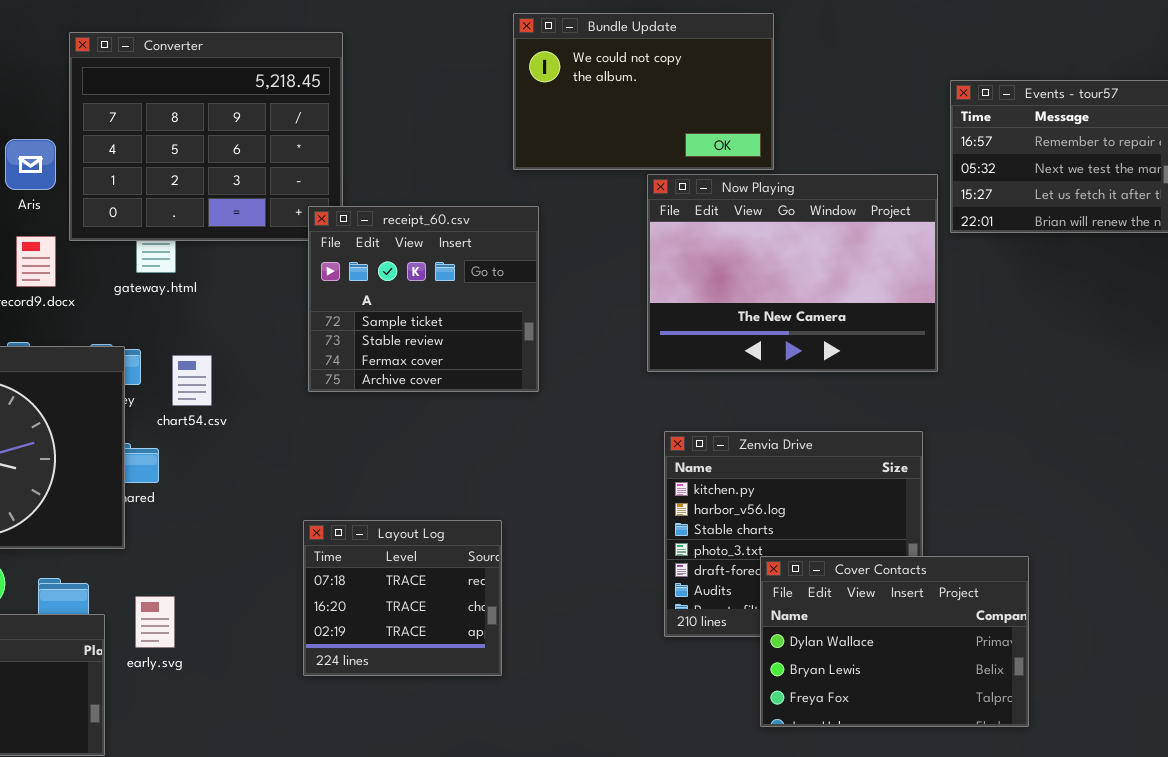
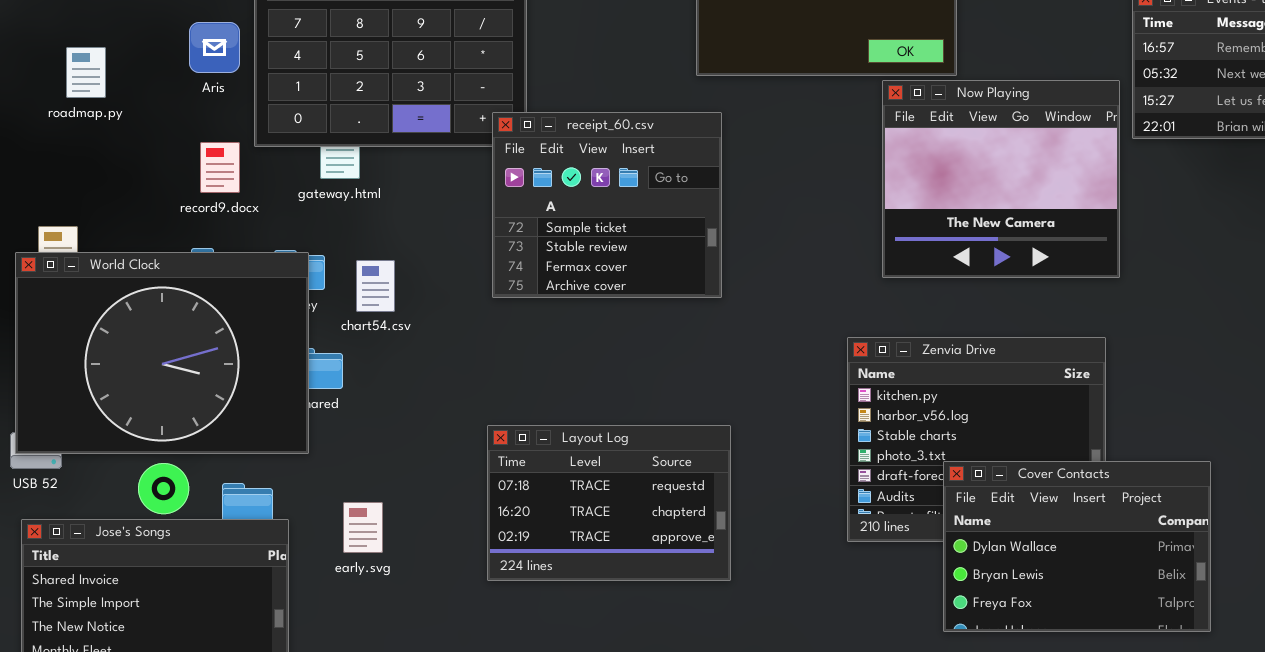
Aris: [5,139,56,190] -> [189,22,240,73], moved
Now Playing: [647,174,938,372] -> [882,80,1120,278], resized
Layout Log: [303,520,502,676] -> [487,425,731,581], resized
early.svg: [135,596,175,648] -> [343,502,383,553], moved

